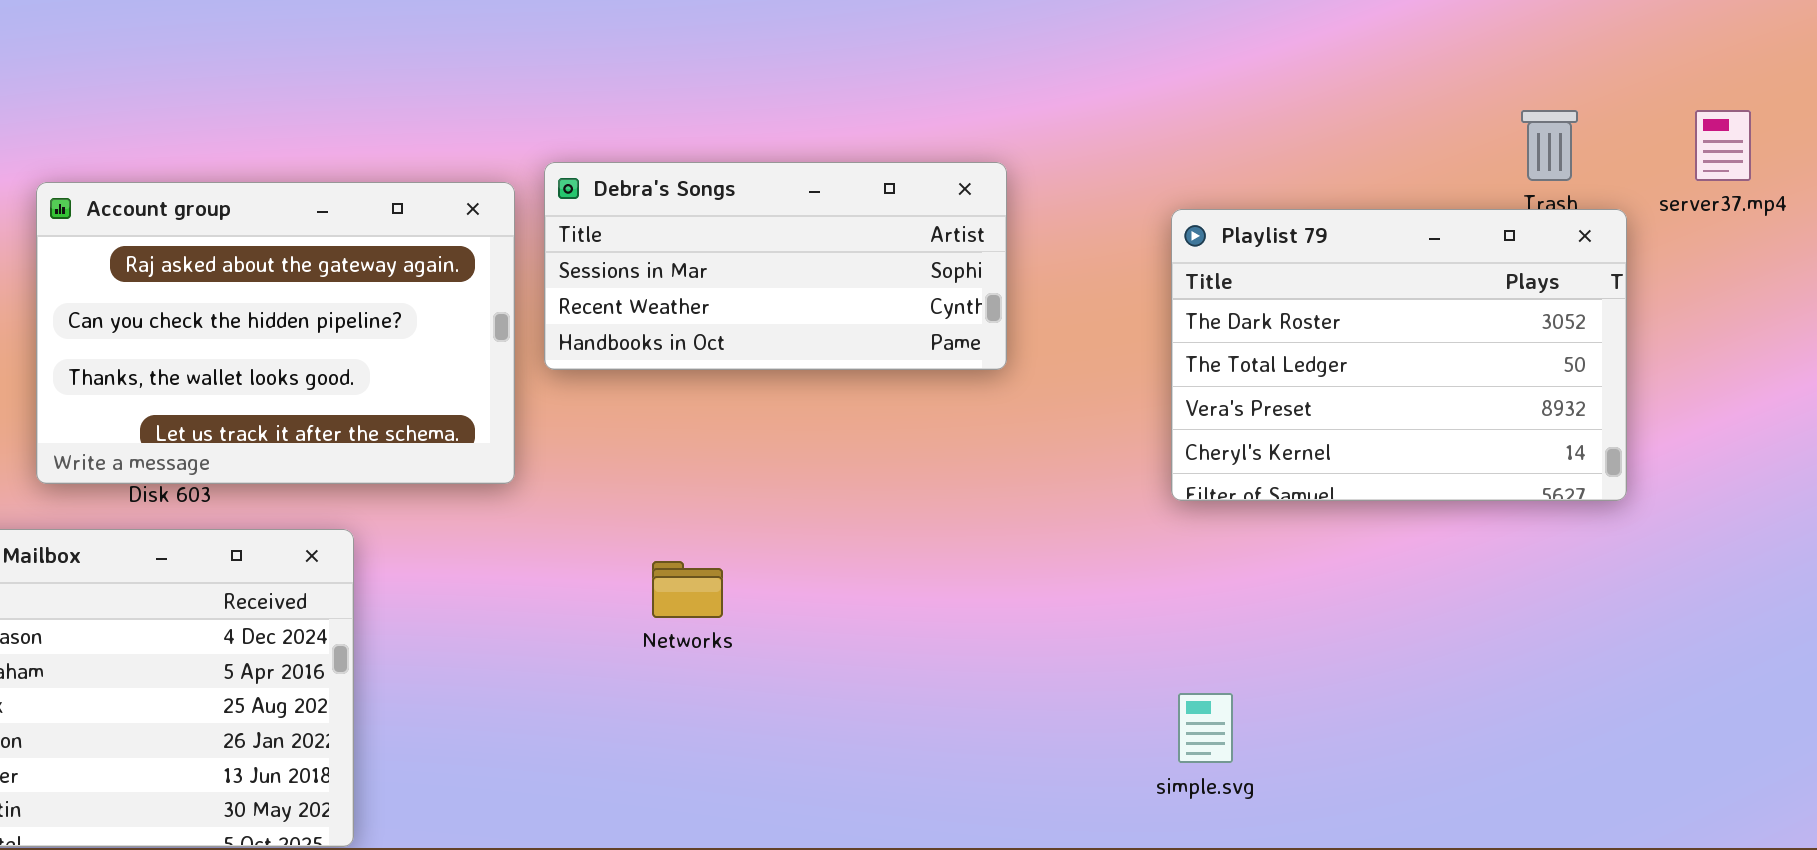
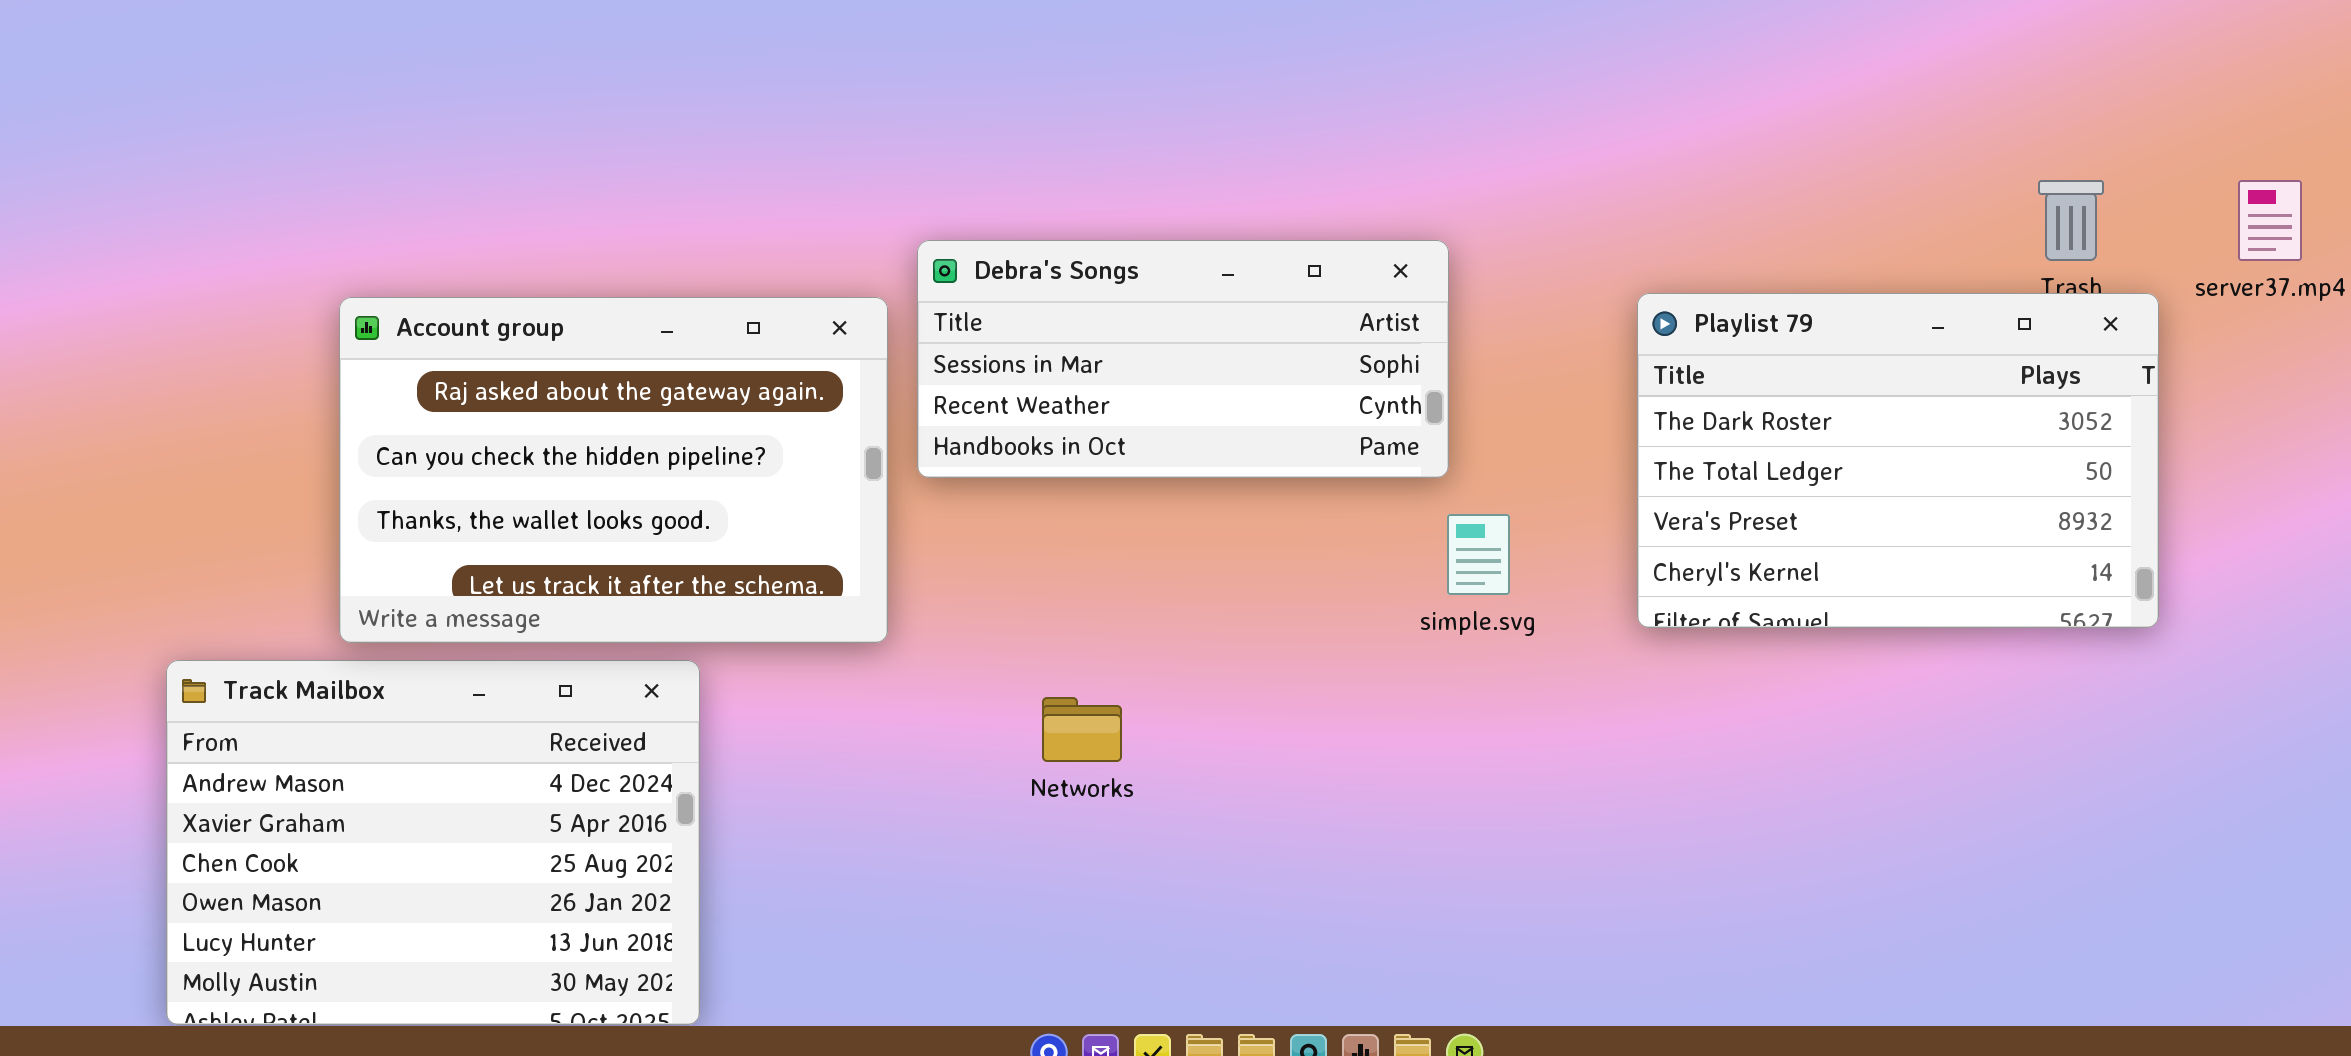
Account group: [36,182,515,484] -> [339,297,888,643], moved
simple.svg: [1178,693,1233,763] -> [1447,514,1510,595], moved

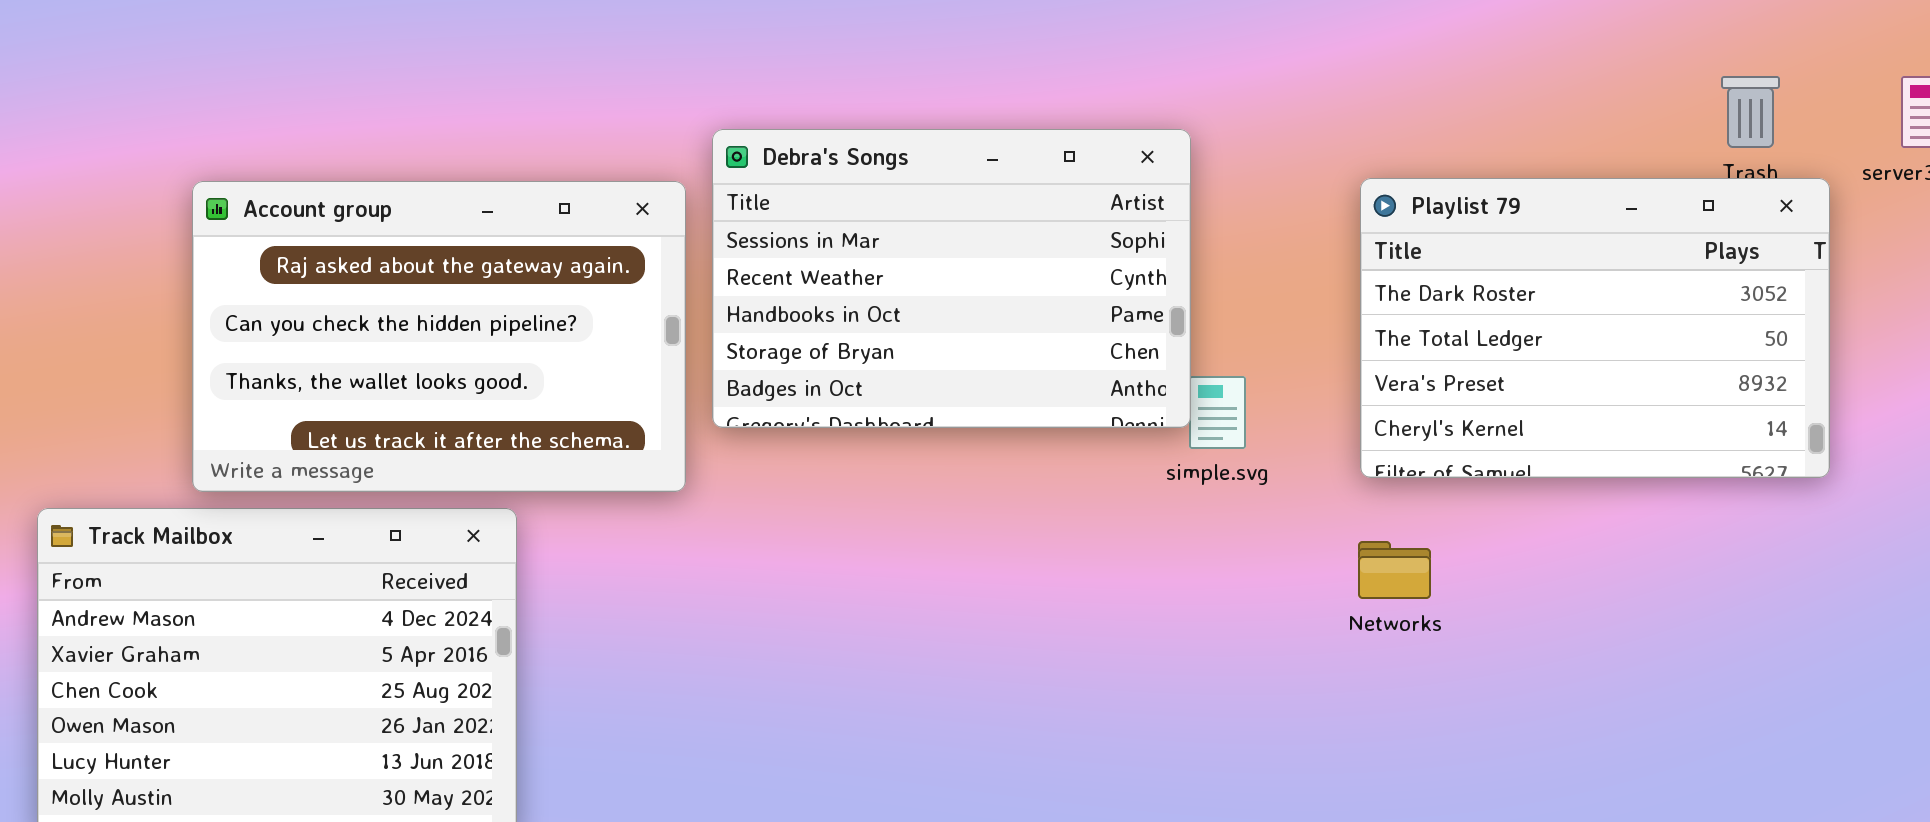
Debra's Songs: [917,240,1449,478] -> [712,129,1191,428], resized
Networks: [1042,697,1122,762] -> [1358,541,1431,599], moved

